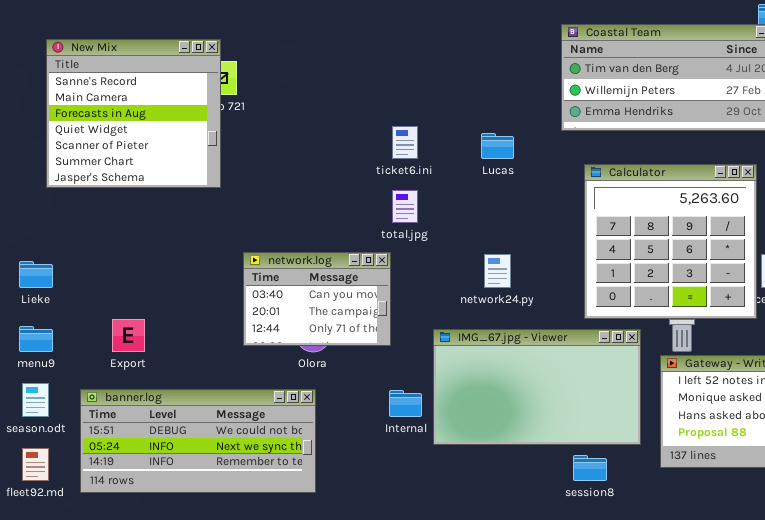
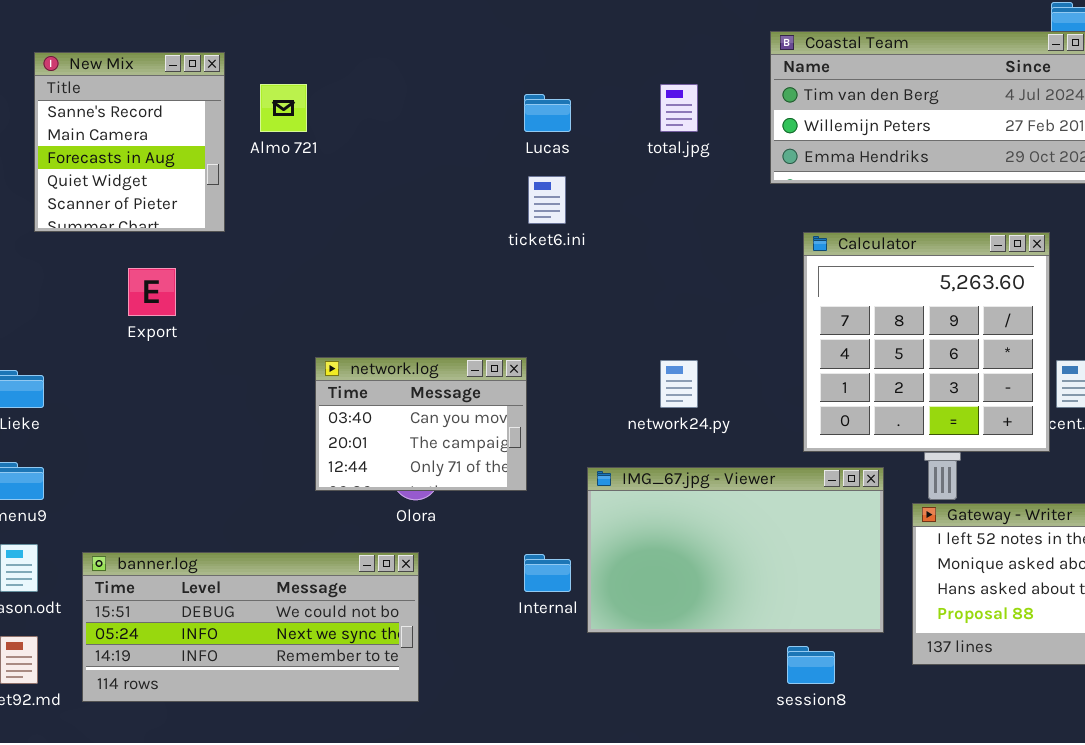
New Mix: [46,39,221,188] -> [34,52,225,232], resized
Lucas: [481,133,514,159] -> [524,94,571,132], moved
total.jpg: [392,190,418,223] -> [660,84,698,132], moved
Export: [112,319,145,352] -> [128,268,176,316], moved

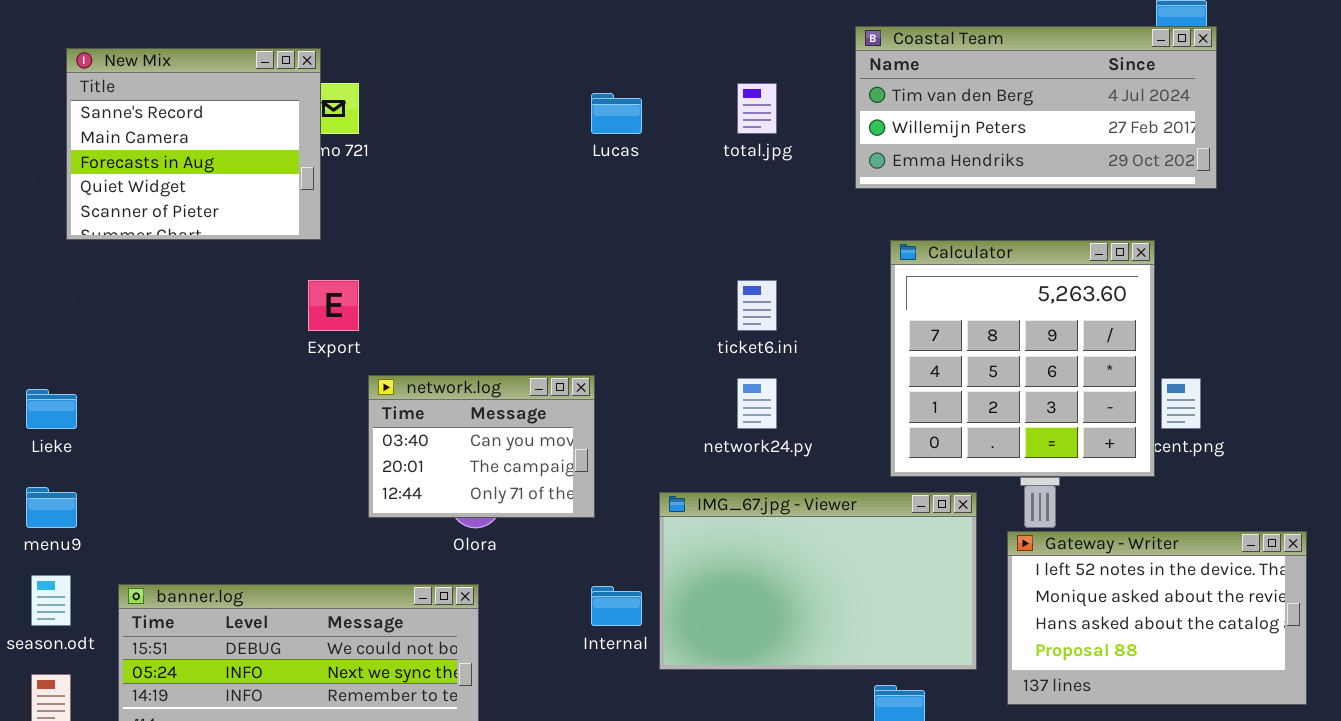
New Mix: [34,52,225,232] -> [66,48,321,240], resized
ticket6.ini: [528,176,566,224] -> [737,280,777,331], moved
Export: [128,268,176,316] -> [308,280,359,331], moved

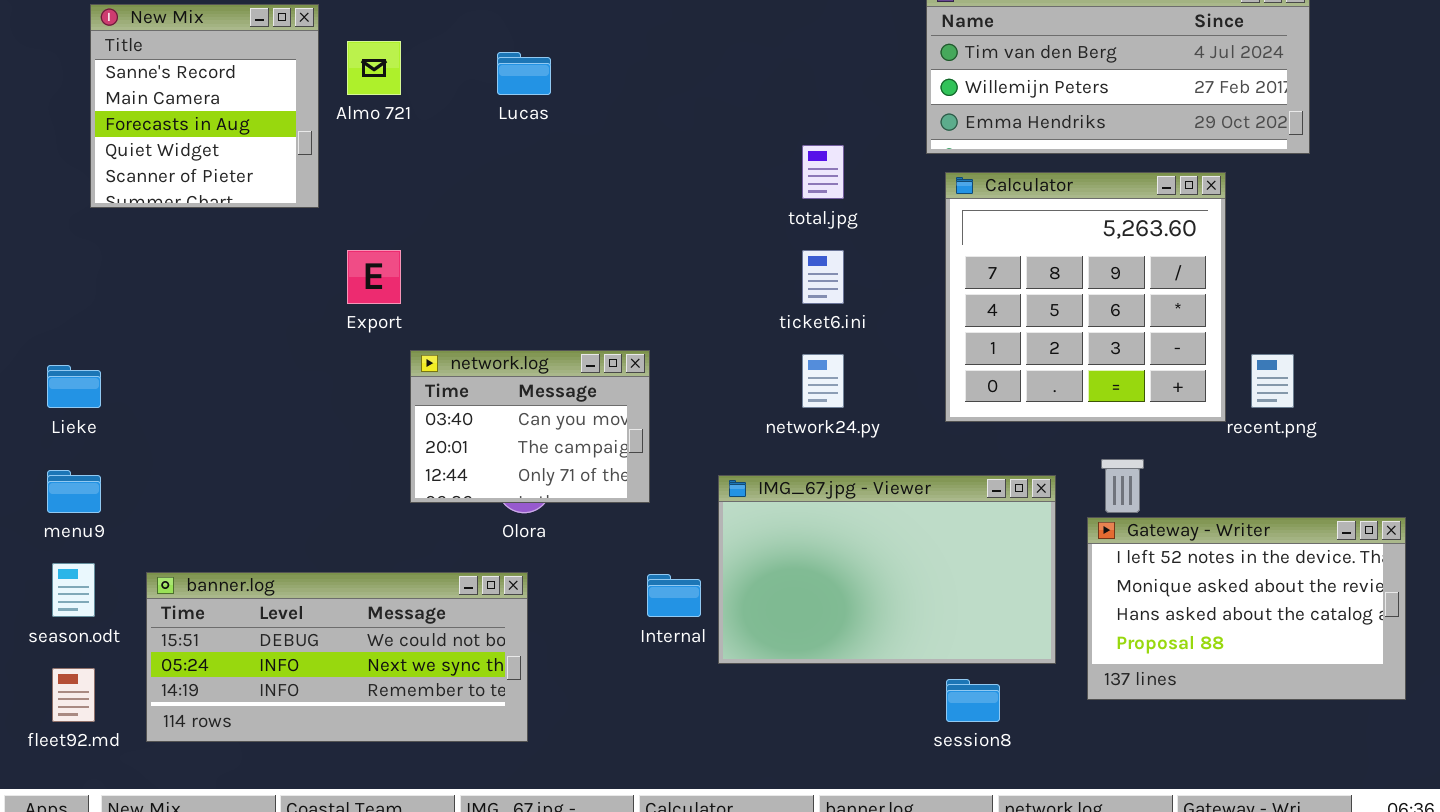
New Mix: [66,48,321,240] -> [90,4,319,208], resized
total.jpg: [737,83,777,134] -> [802,145,844,199], moved
Lucas: [591,93,642,134] -> [497,52,551,95], moved
Calculator: [890,240,1155,477] -> [945,172,1226,422], moved

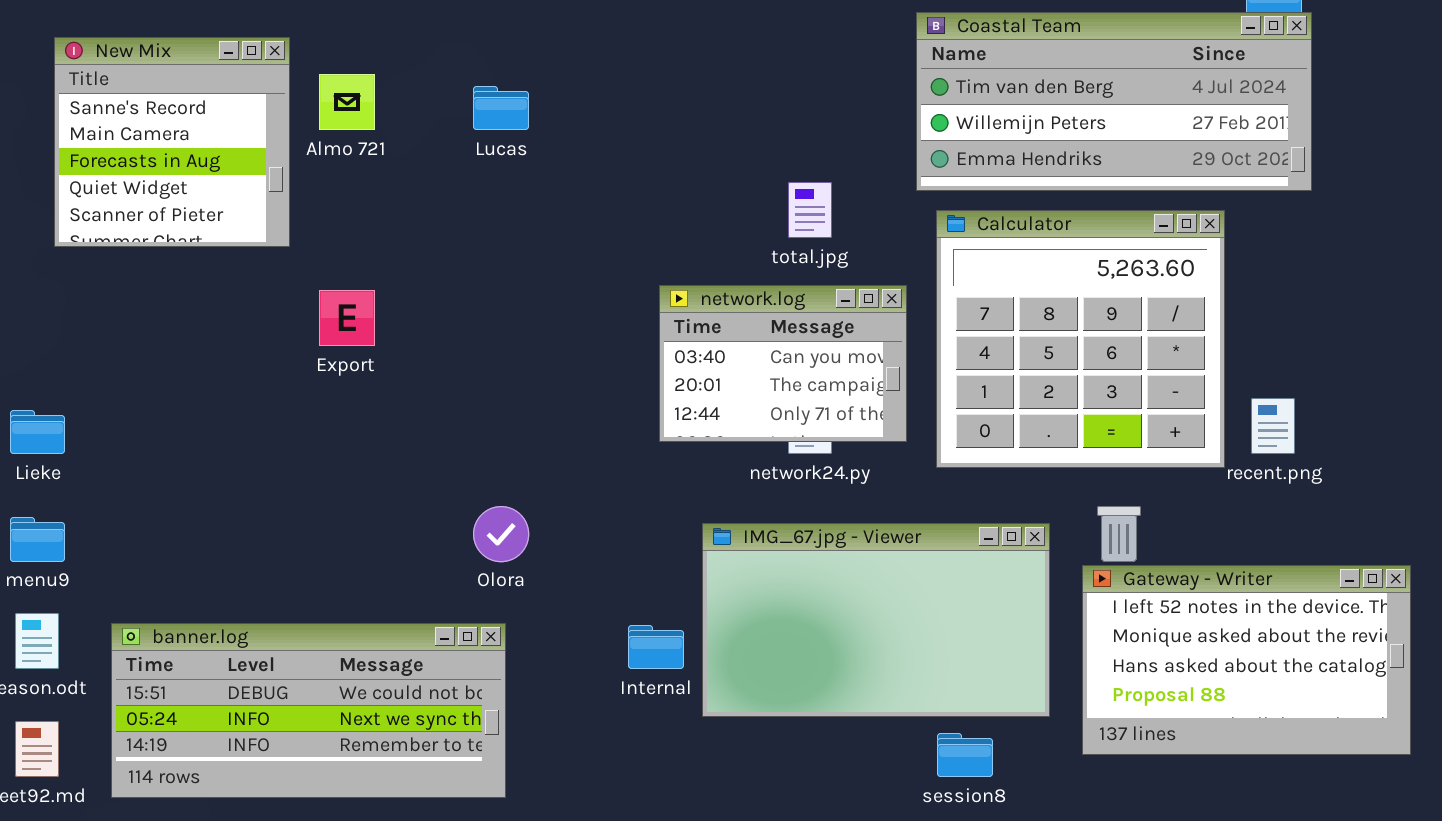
network.log: [410,350,650,503] -> [659,285,907,442], moved

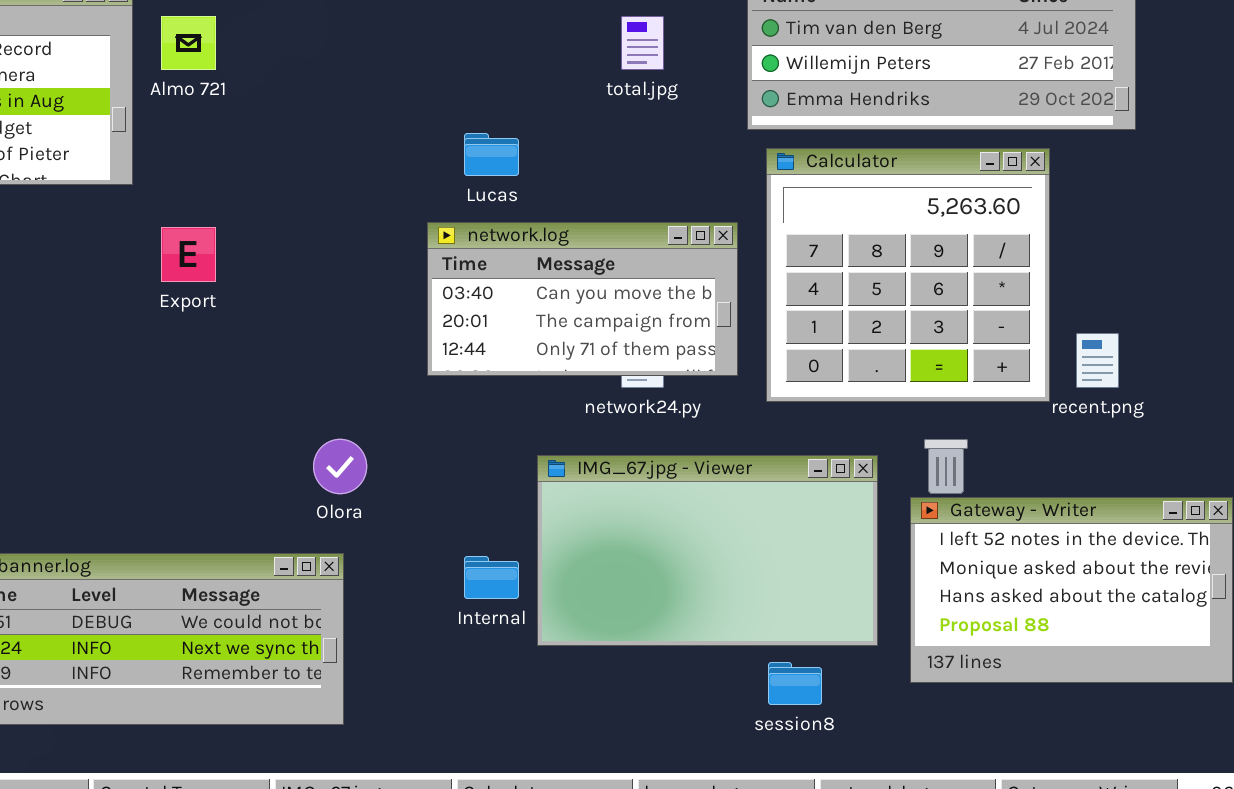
Lucas: [473,86,529,130] -> [464,133,519,176], moved
total.jpg: [788,182,832,238] -> [621,16,664,70], moved
network.log: [659,285,907,442] -> [427,222,738,376], resized

